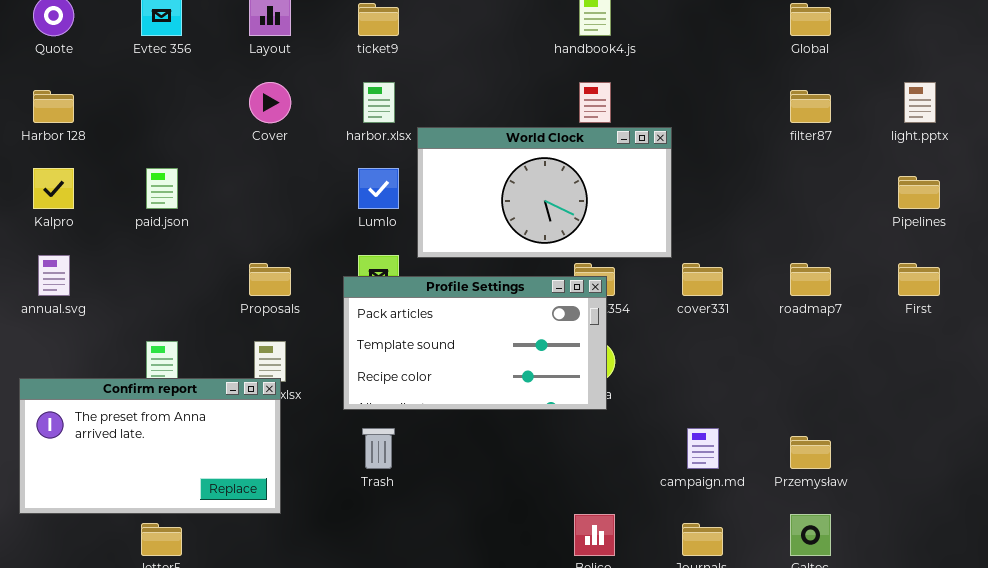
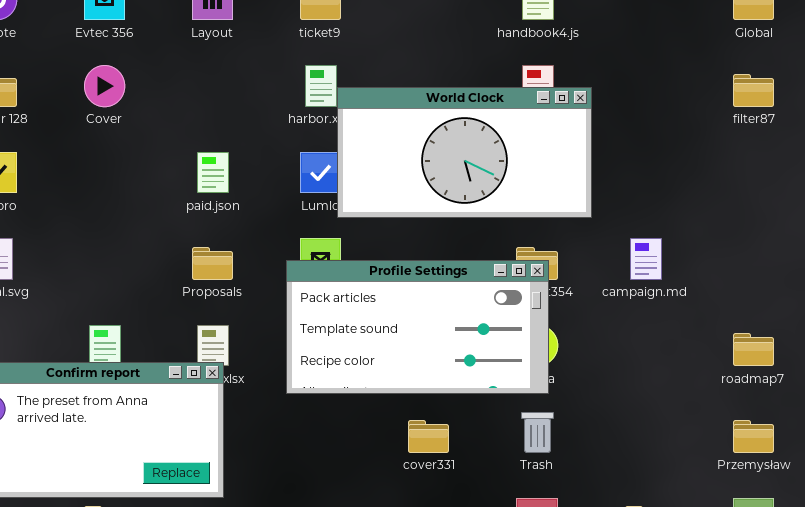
Cover: [249,82,291,123] -> [84,65,125,107], moved
World Clock: [417,127,672,258] -> [337,87,592,218], moved
paid.json: [146,168,178,209] -> [197,152,229,193], moved
cover331: [682,263,723,296] -> [408,420,449,453], moved
roadmap7: [790,263,831,296] -> [733,333,774,366], moved
Trash: [362,428,395,469] -> [521,412,554,453], moved
campaign.md: [687,428,719,469] -> [630,238,662,280], moved

